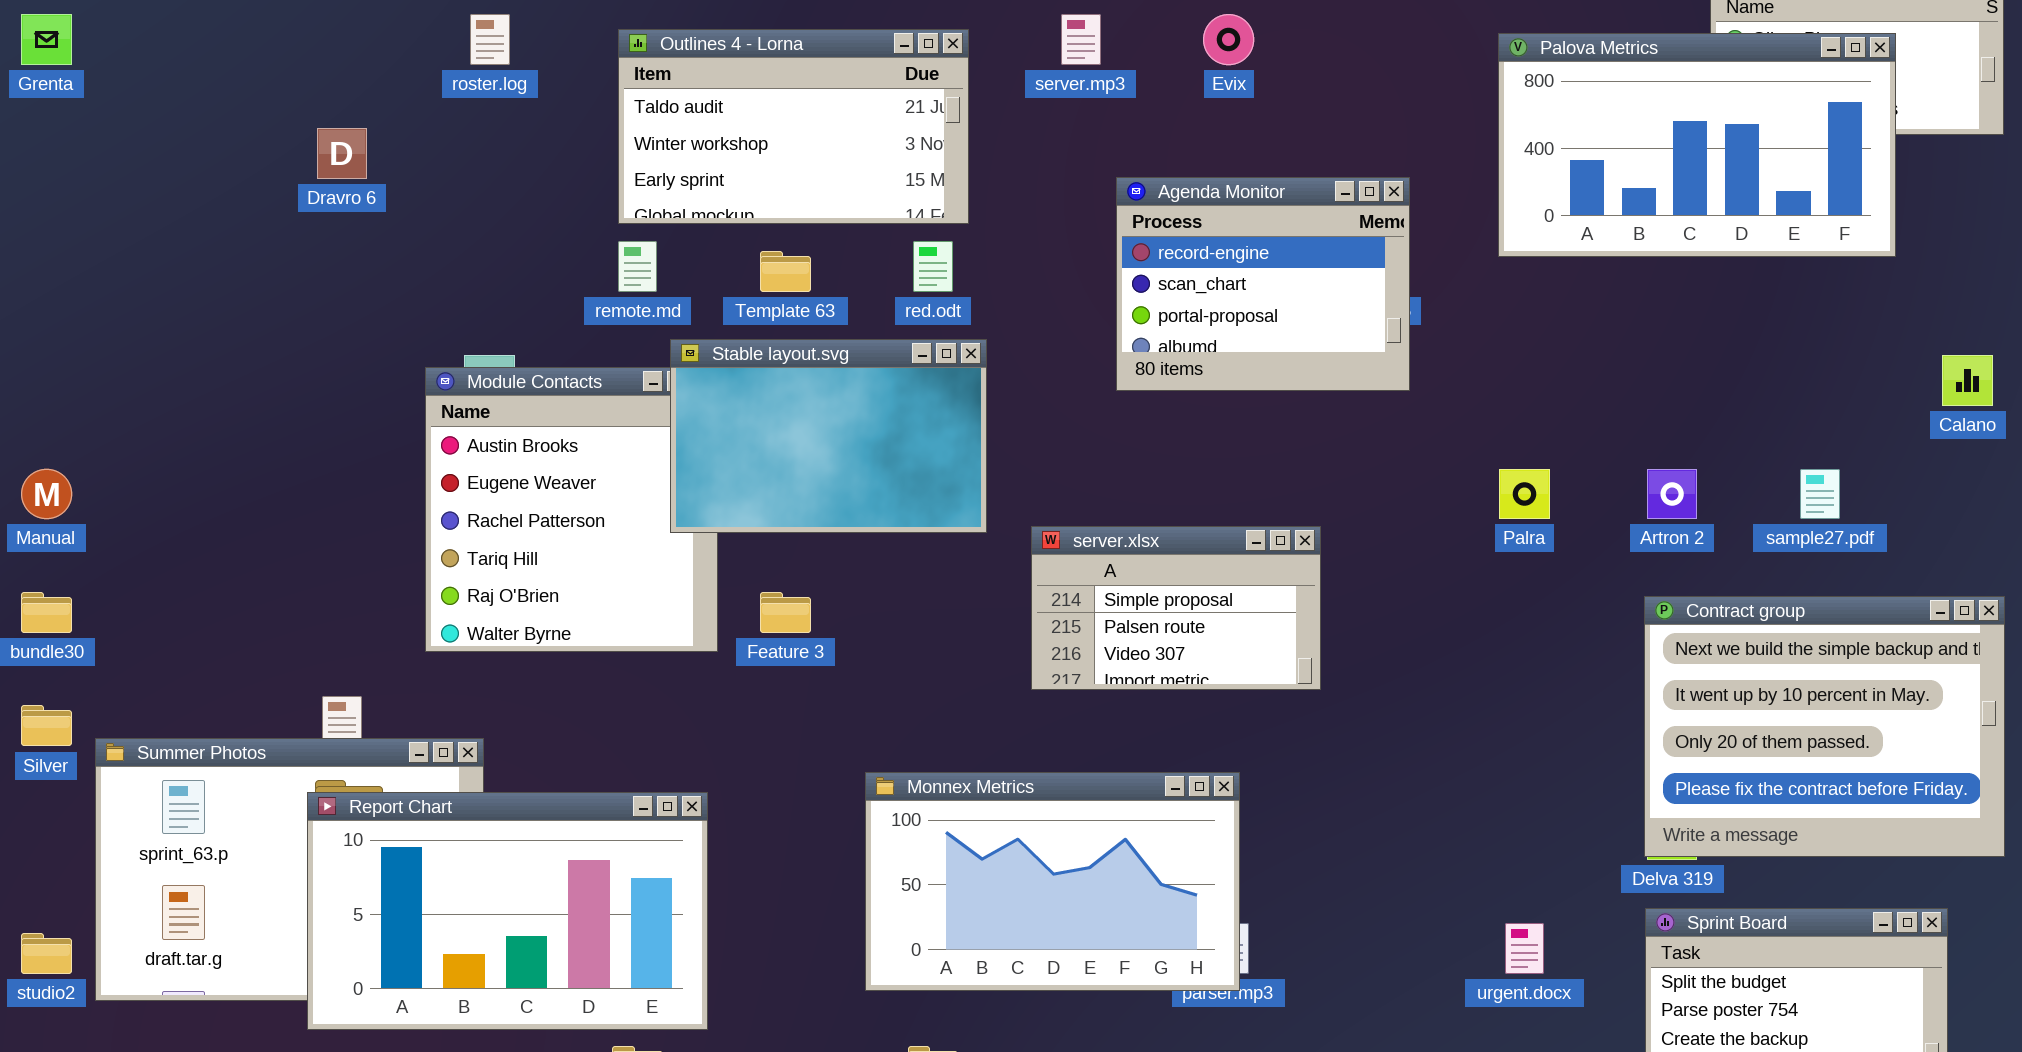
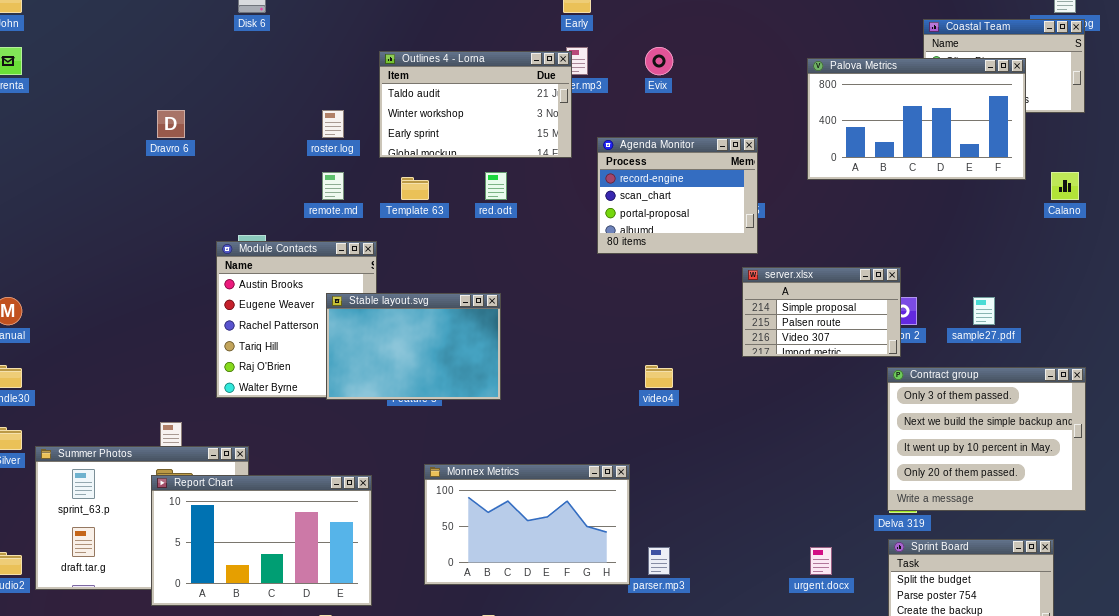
roster.log: [470,14,510,65] -> [322,110,344,138], moved
Outlines 4 - Lorna: [618,29,969,224] -> [379,51,572,158], moved
Stable layout.svg: [670,339,987,533] -> [326,293,501,400], moved
Calano: [1942,355,1993,406] -> [1051,172,1079,200], moved
server.xlsx: [1031,526,1321,690] -> [742,267,901,357], moved
Contract group: [1644,596,2005,857] -> [887,367,1086,511], scrolled up 1 row
Monnex Metrics: [865,772,1240,991] -> [424,464,630,585], moved

